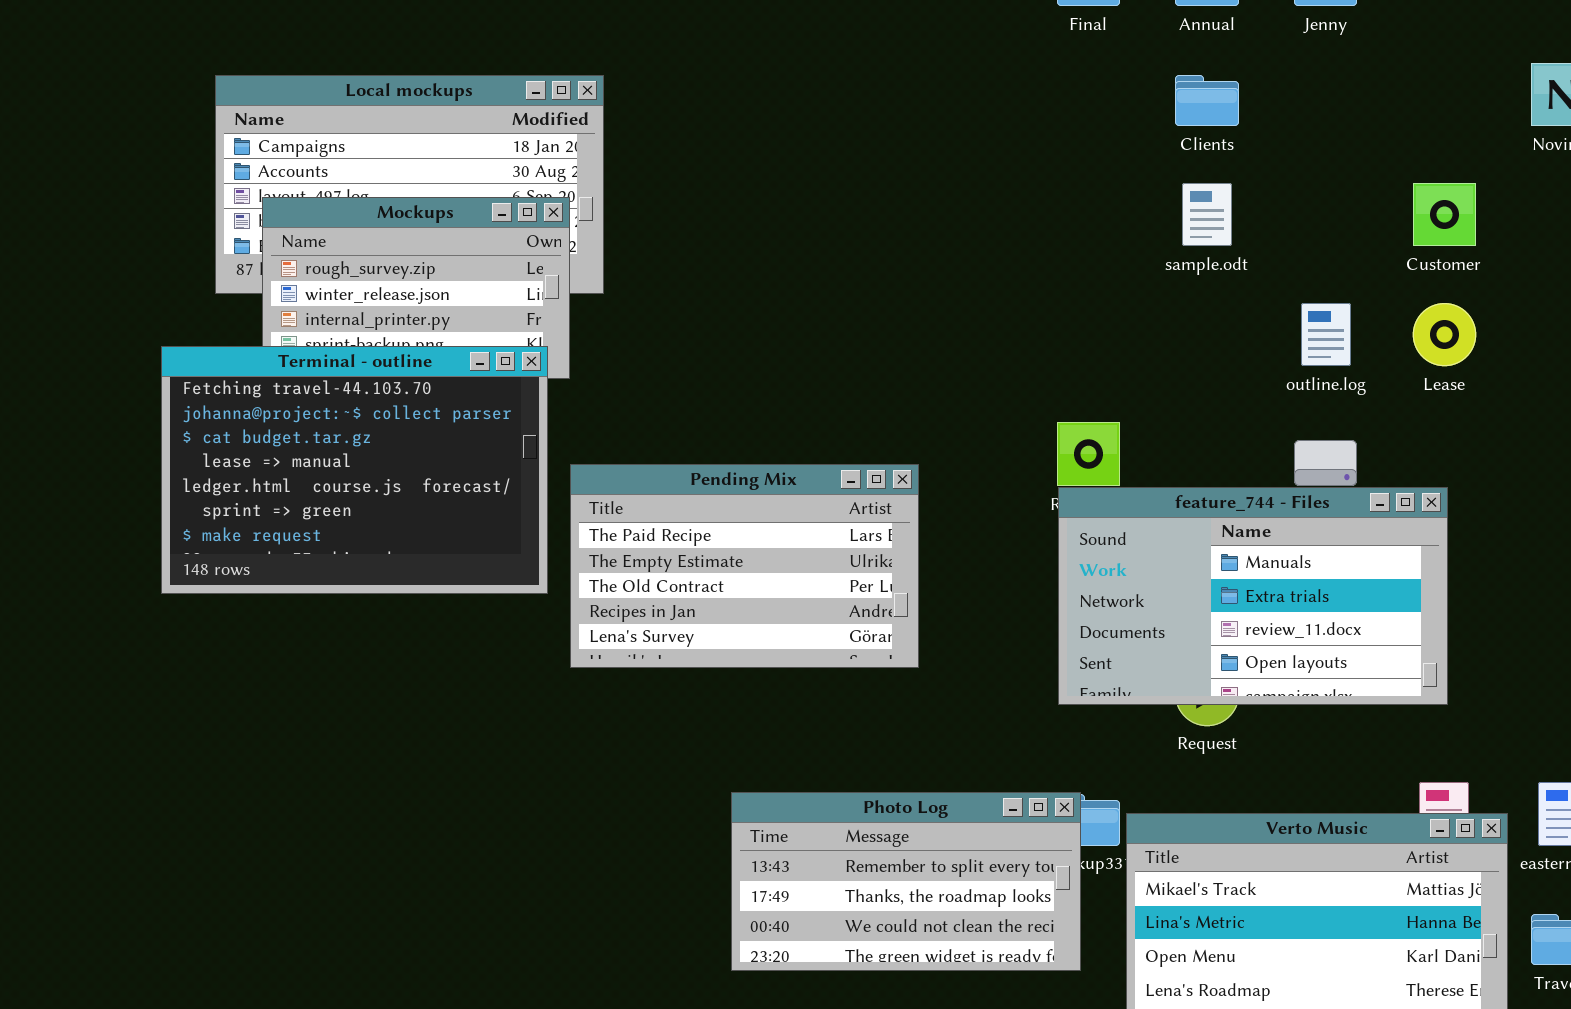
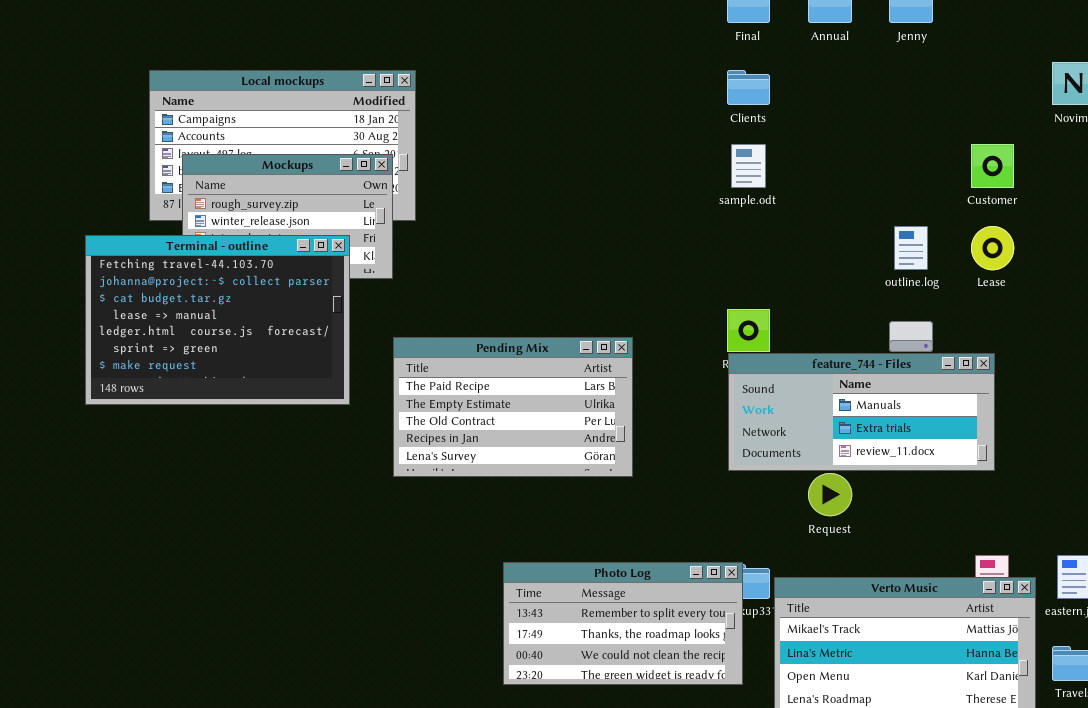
Clients: [1175,75,1239,126] -> [727,70,770,105], moved
sample.odt: [1182,183,1232,246] -> [731,144,766,188], moved
Terminal - outline: [161,346,548,594] -> [85,235,350,405], moved
feature_744 - Files: [1058,487,1448,705] -> [728,353,995,471], resized

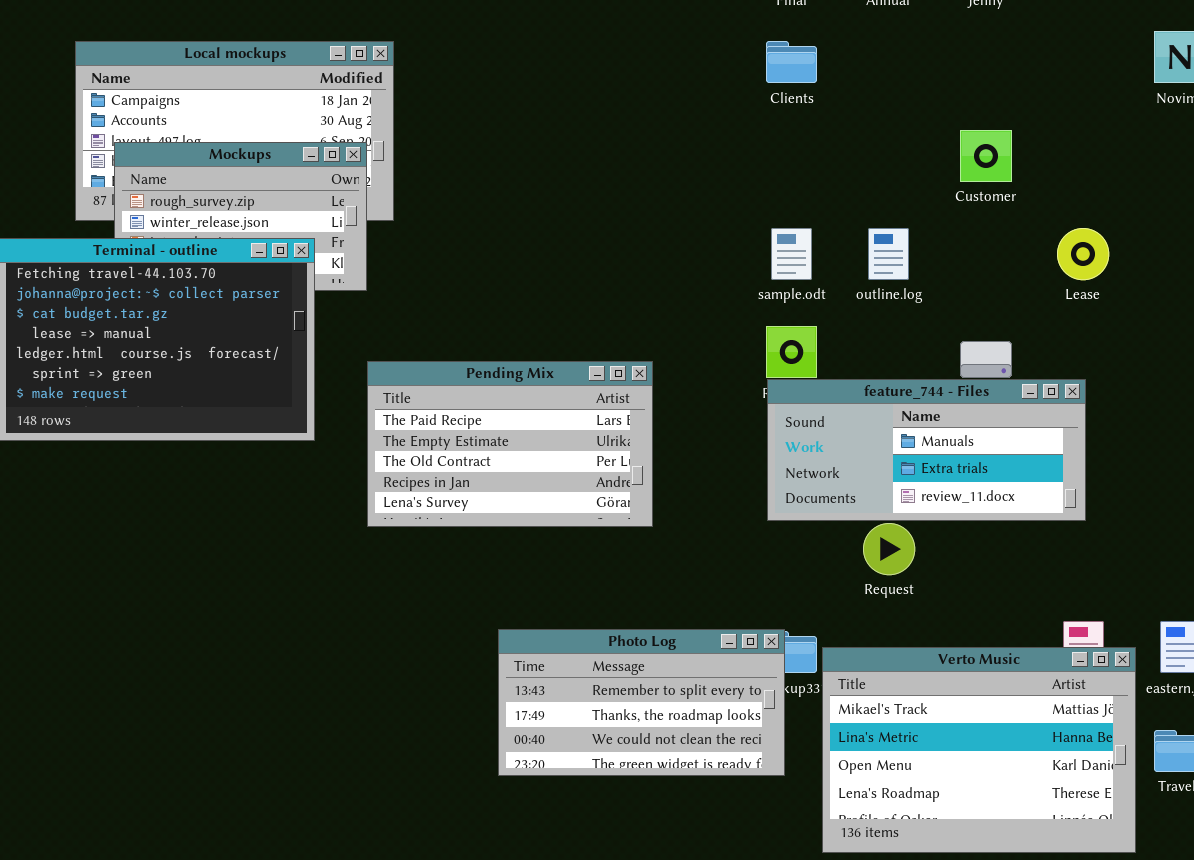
sample.odt: [731,144,766,188] -> [771,228,812,280], moved
Customer: [971,144,1014,188] -> [960,130,1012,182], moved
outline.log: [894,226,928,270] -> [868,228,909,280], moved

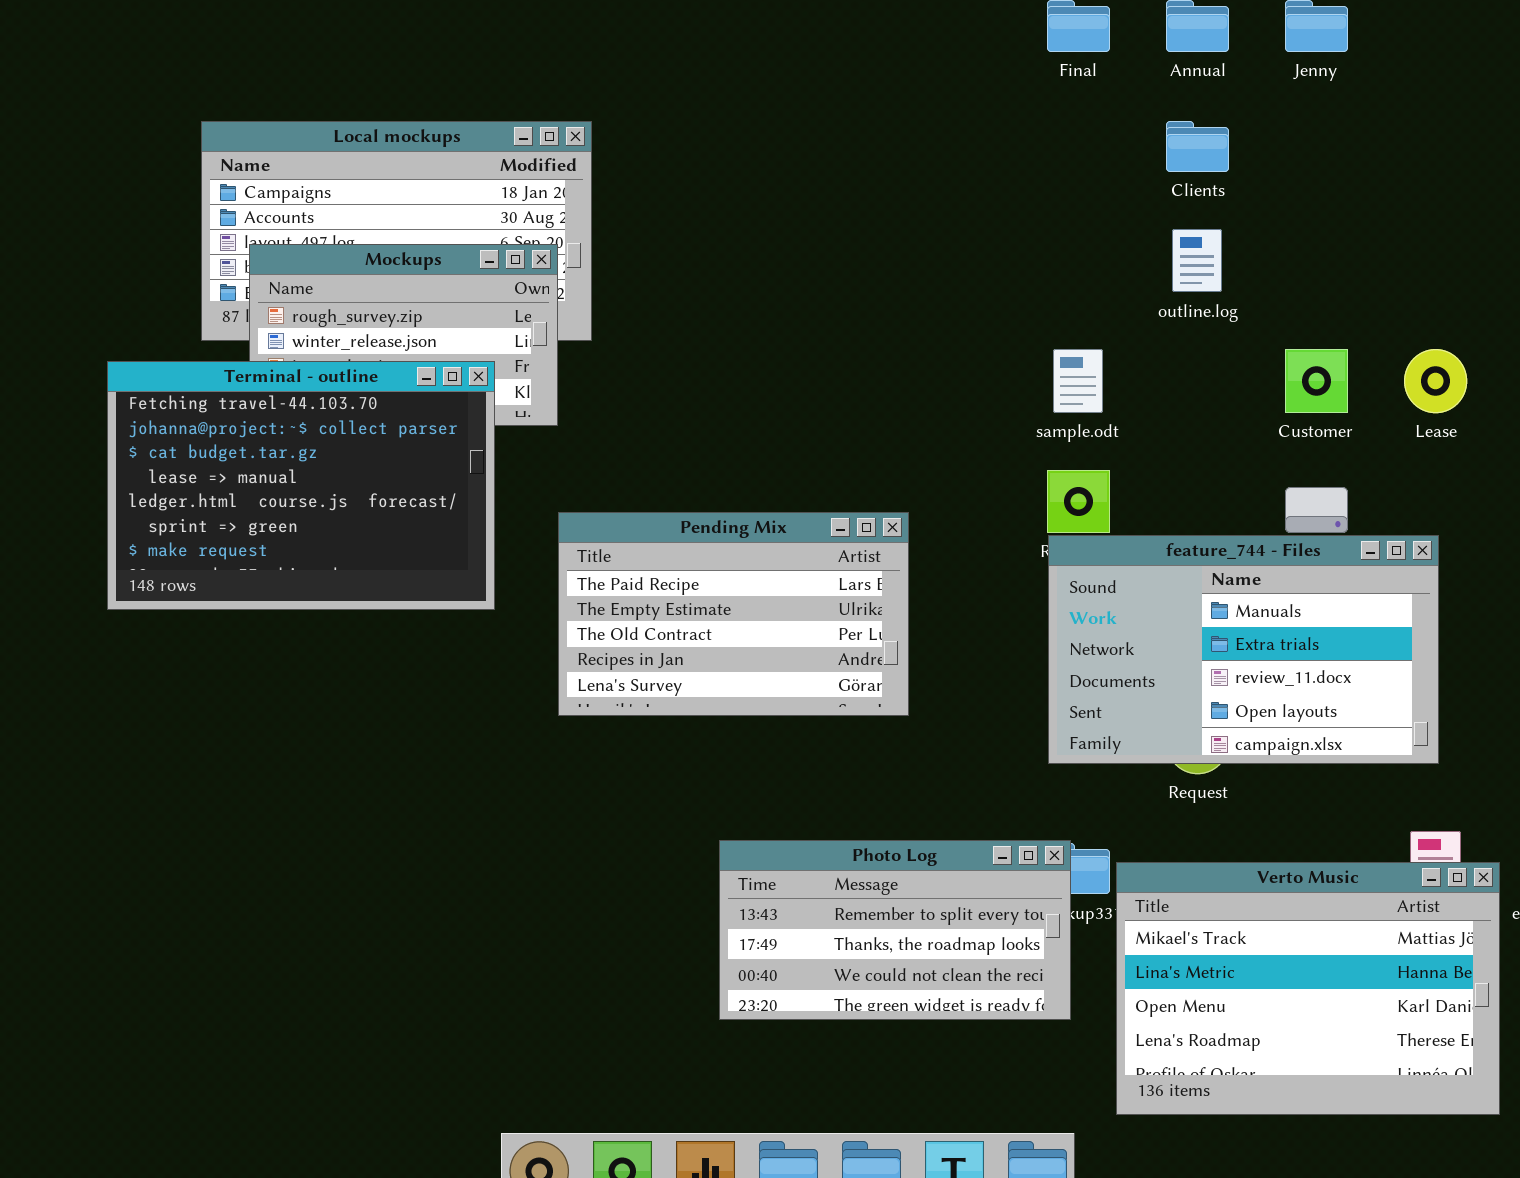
Clients: [766,41,817,83] -> [1166,121,1229,172], moved
Customer: [960,130,1012,182] -> [1285,349,1348,413], moved
outline.log: [868,228,909,280] -> [1172,229,1222,292], moved
feature_744 - Files: [767,379,1086,521] -> [1048,535,1439,764], resized

